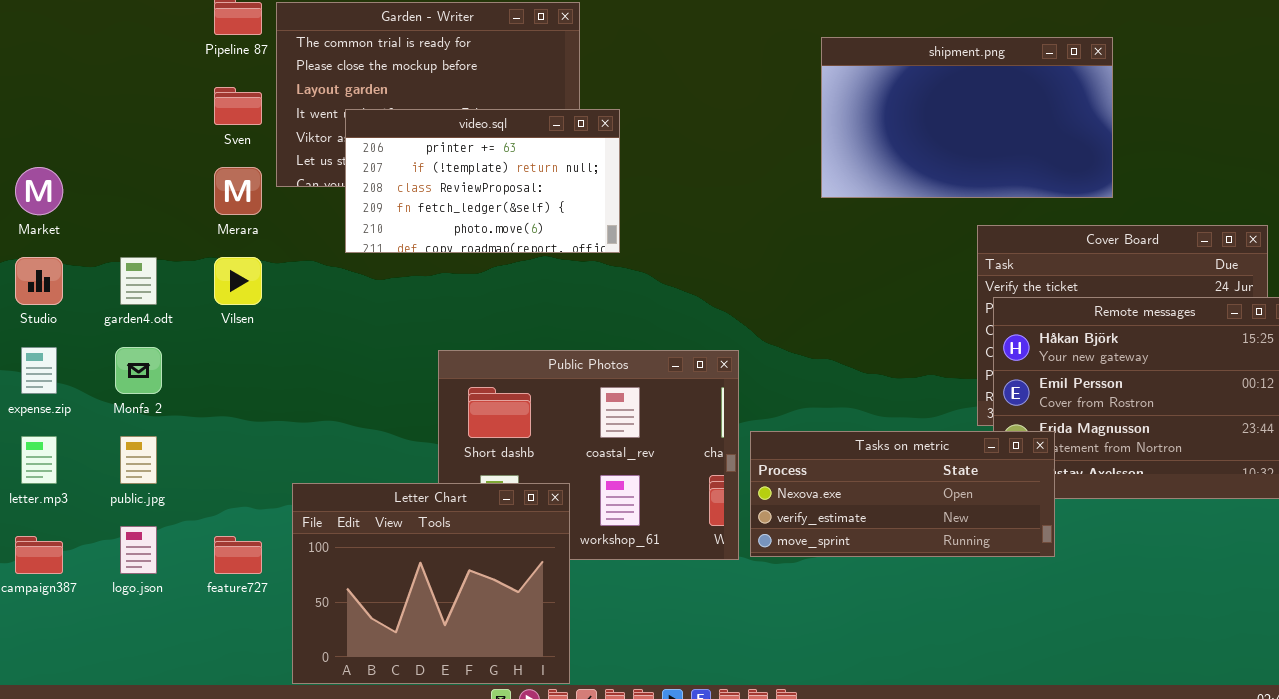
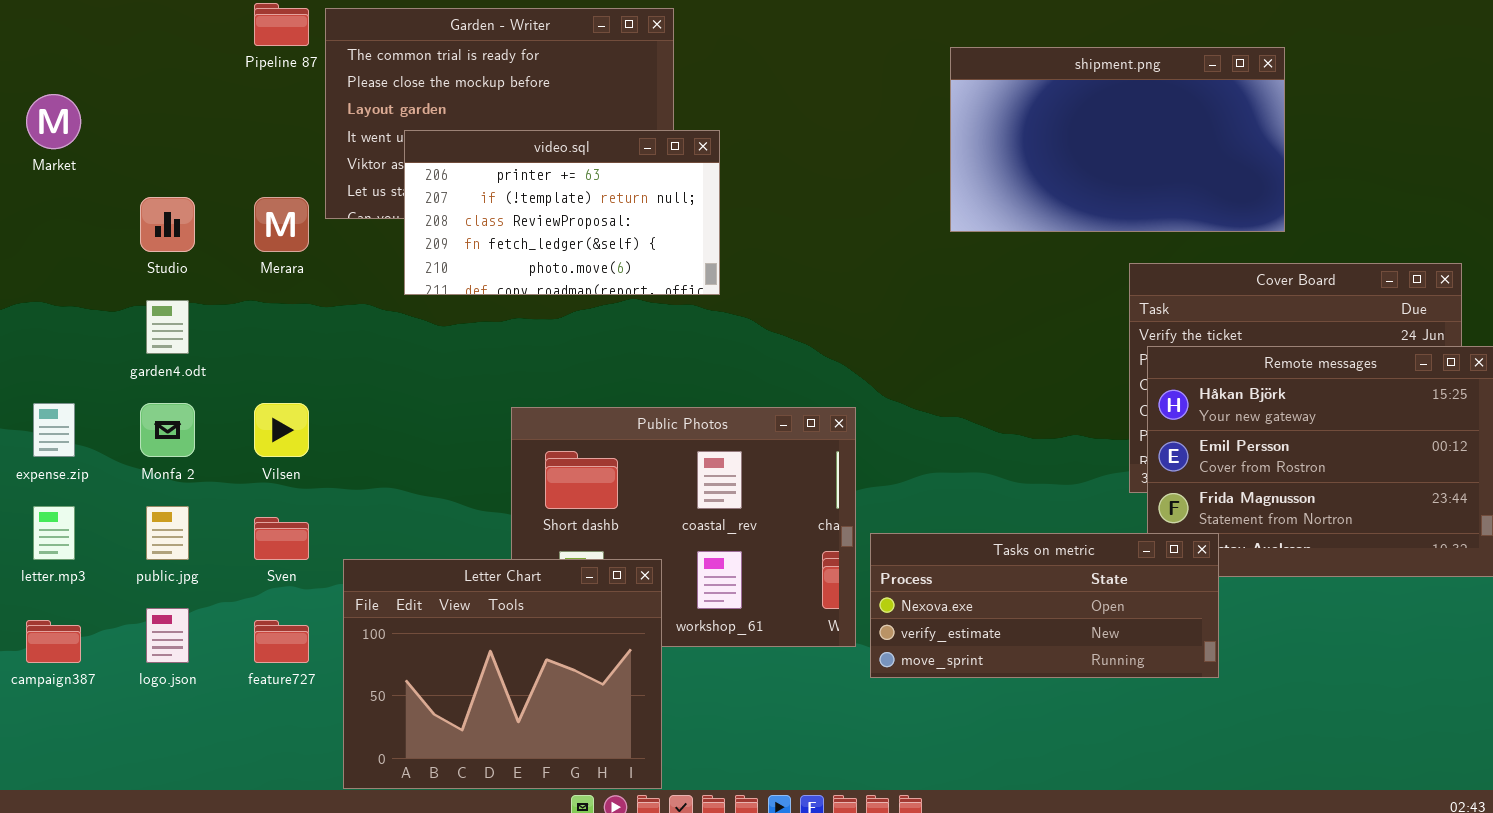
Sven: [214,87,262,125] -> [254,517,309,560], moved
Market: [15,167,63,215] -> [26,94,81,149], moved
Studio: [15,257,63,305] -> [140,197,195,252], moved
Vilsen: [214,257,262,305] -> [254,403,309,457], moved
Tasks on metric: [750,431,1055,557] -> [870,533,1219,678], moved

